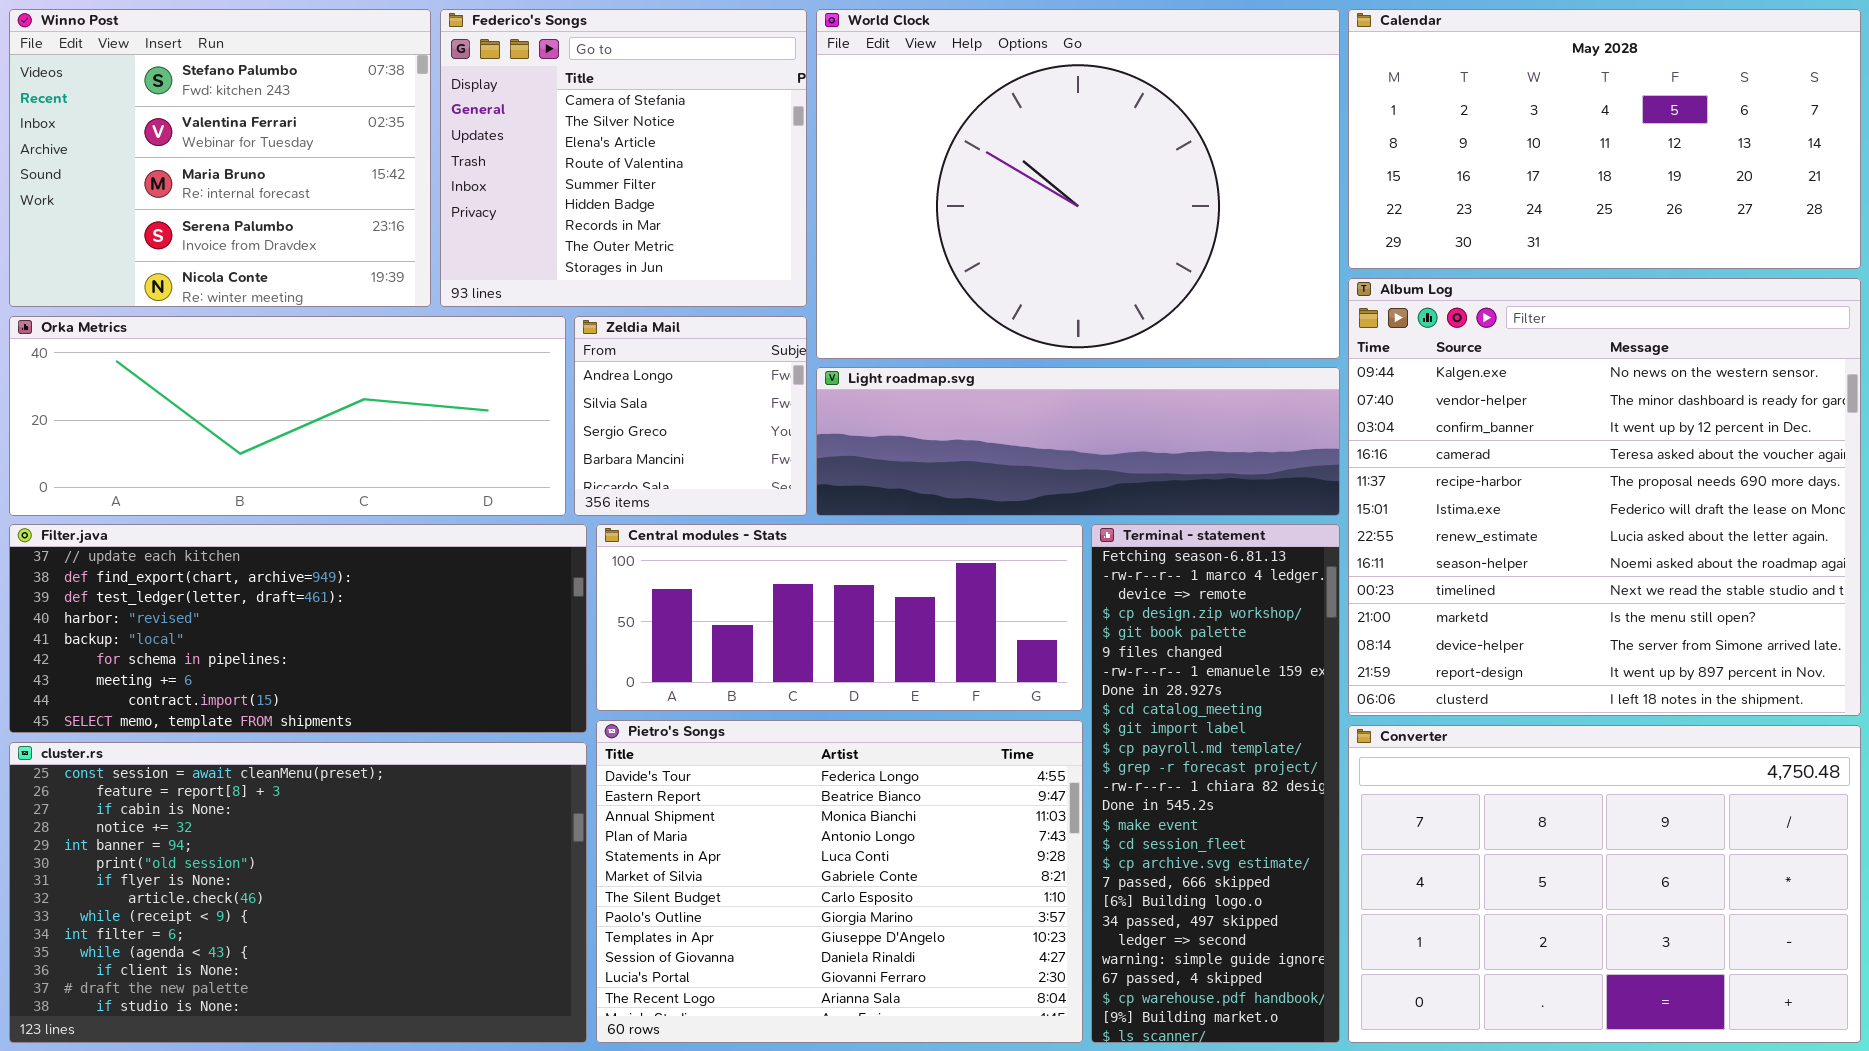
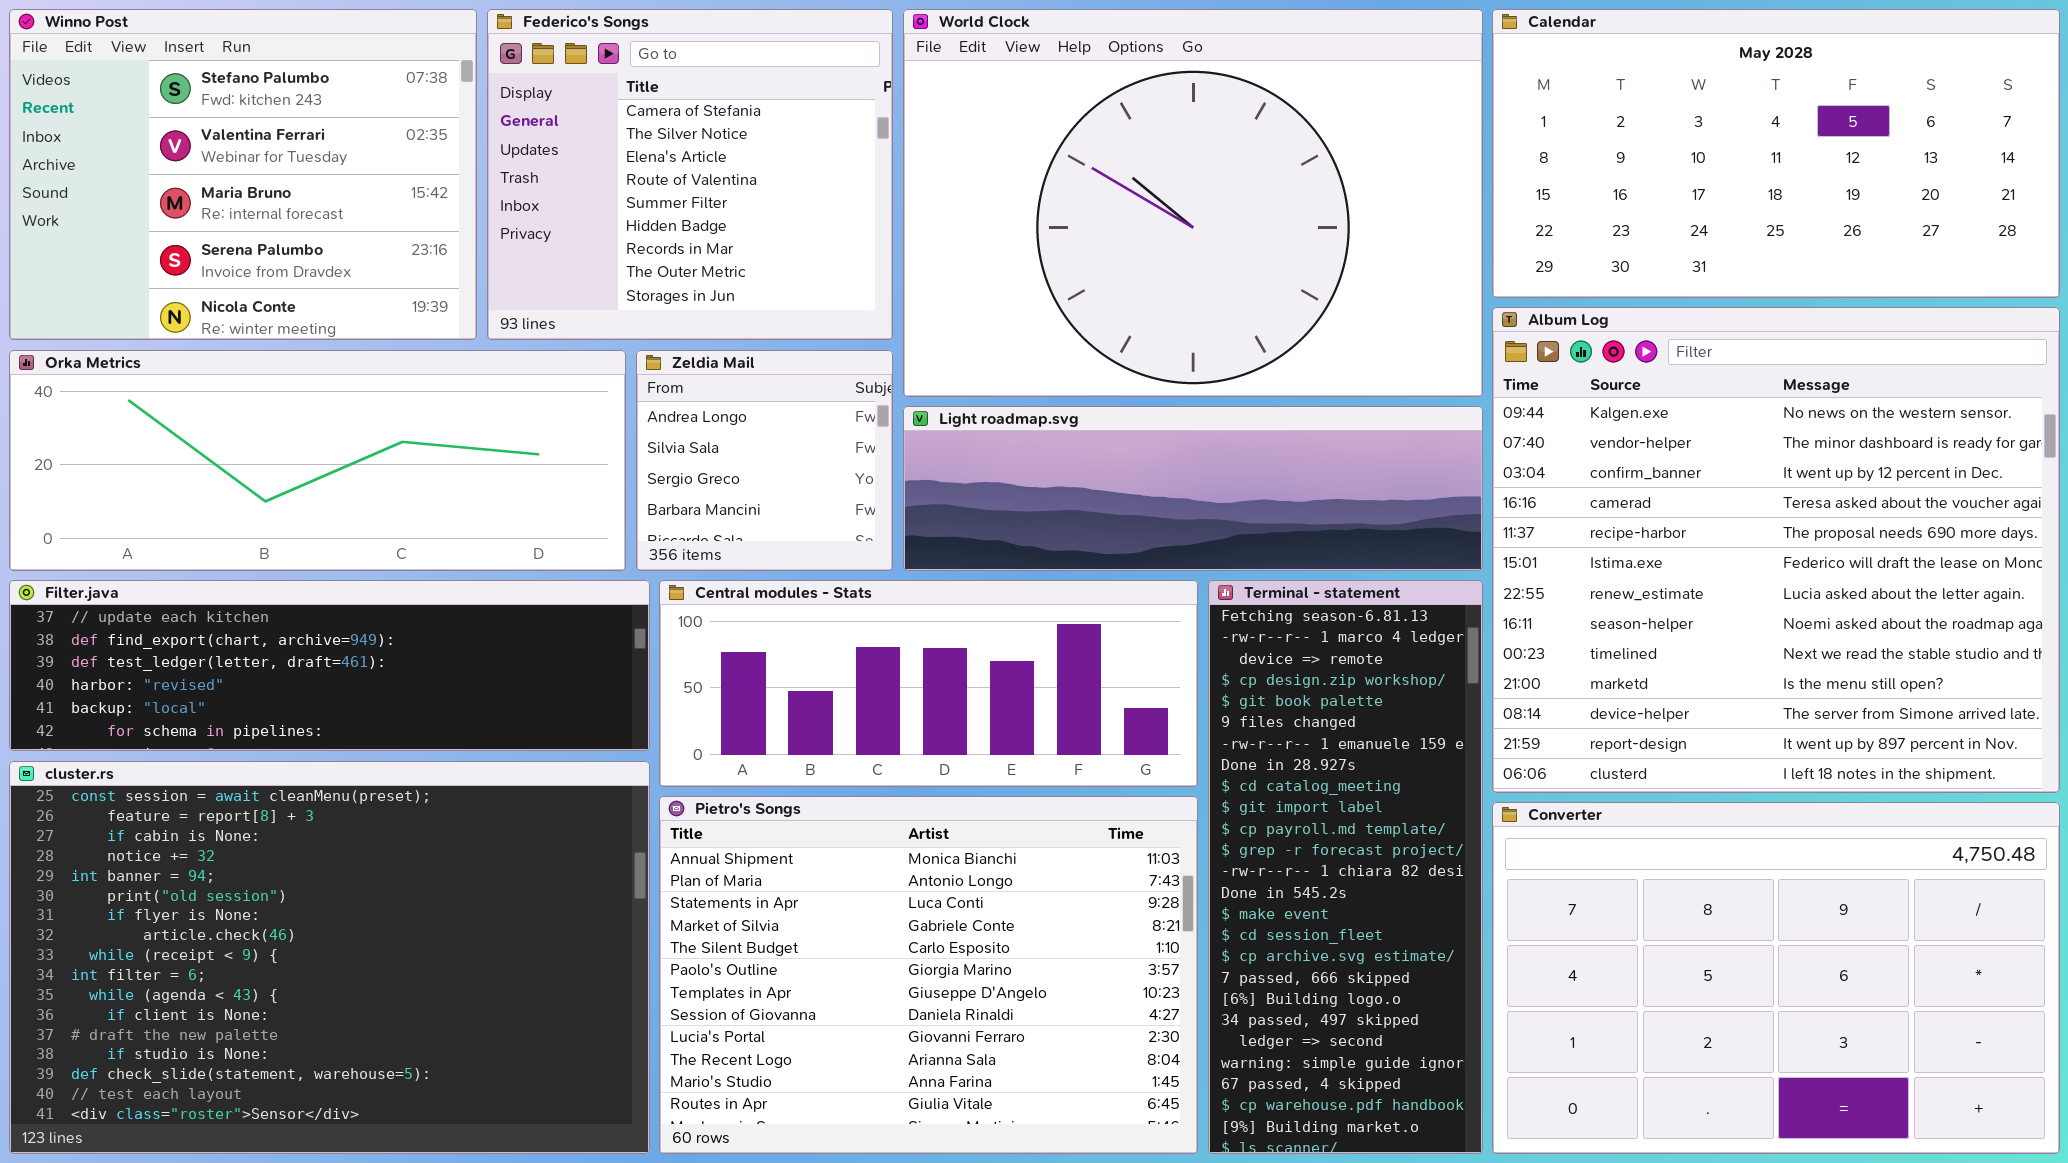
Filter.java: [9,524,587,733] -> [9,580,650,751], resized
Pietro's Songs: [596,720,1083,1043] -> [659,796,1198,1154], scrolled down 2 rows
cluster.rs: [9,742,587,1043] -> [9,761,650,1154], resized

